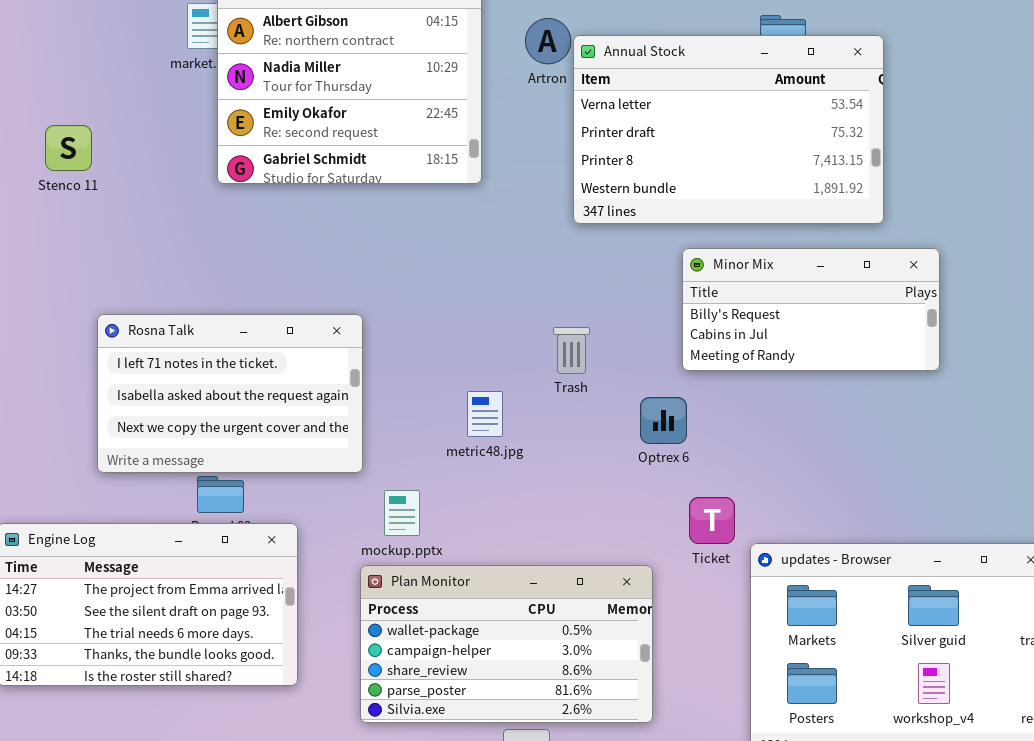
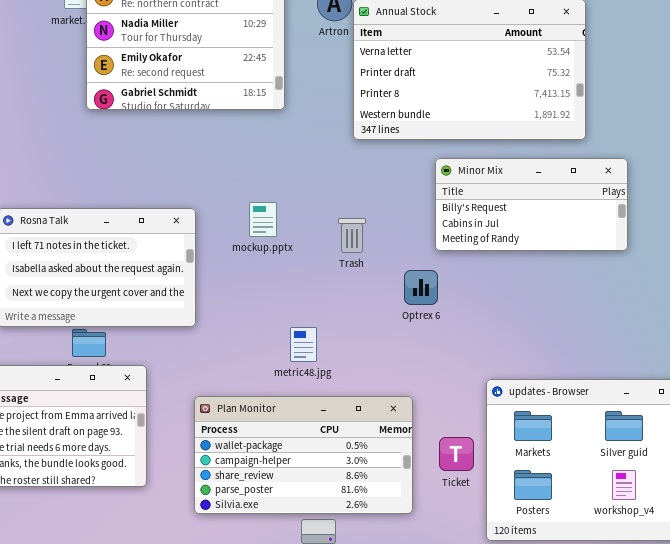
metric48.jpg: [467,391,503,437] -> [290,327,317,362], moved
mockup.pptx: [384,490,420,536] -> [249,202,277,237], moved
Ticket: [689,497,735,544] -> [439,437,474,471], moved

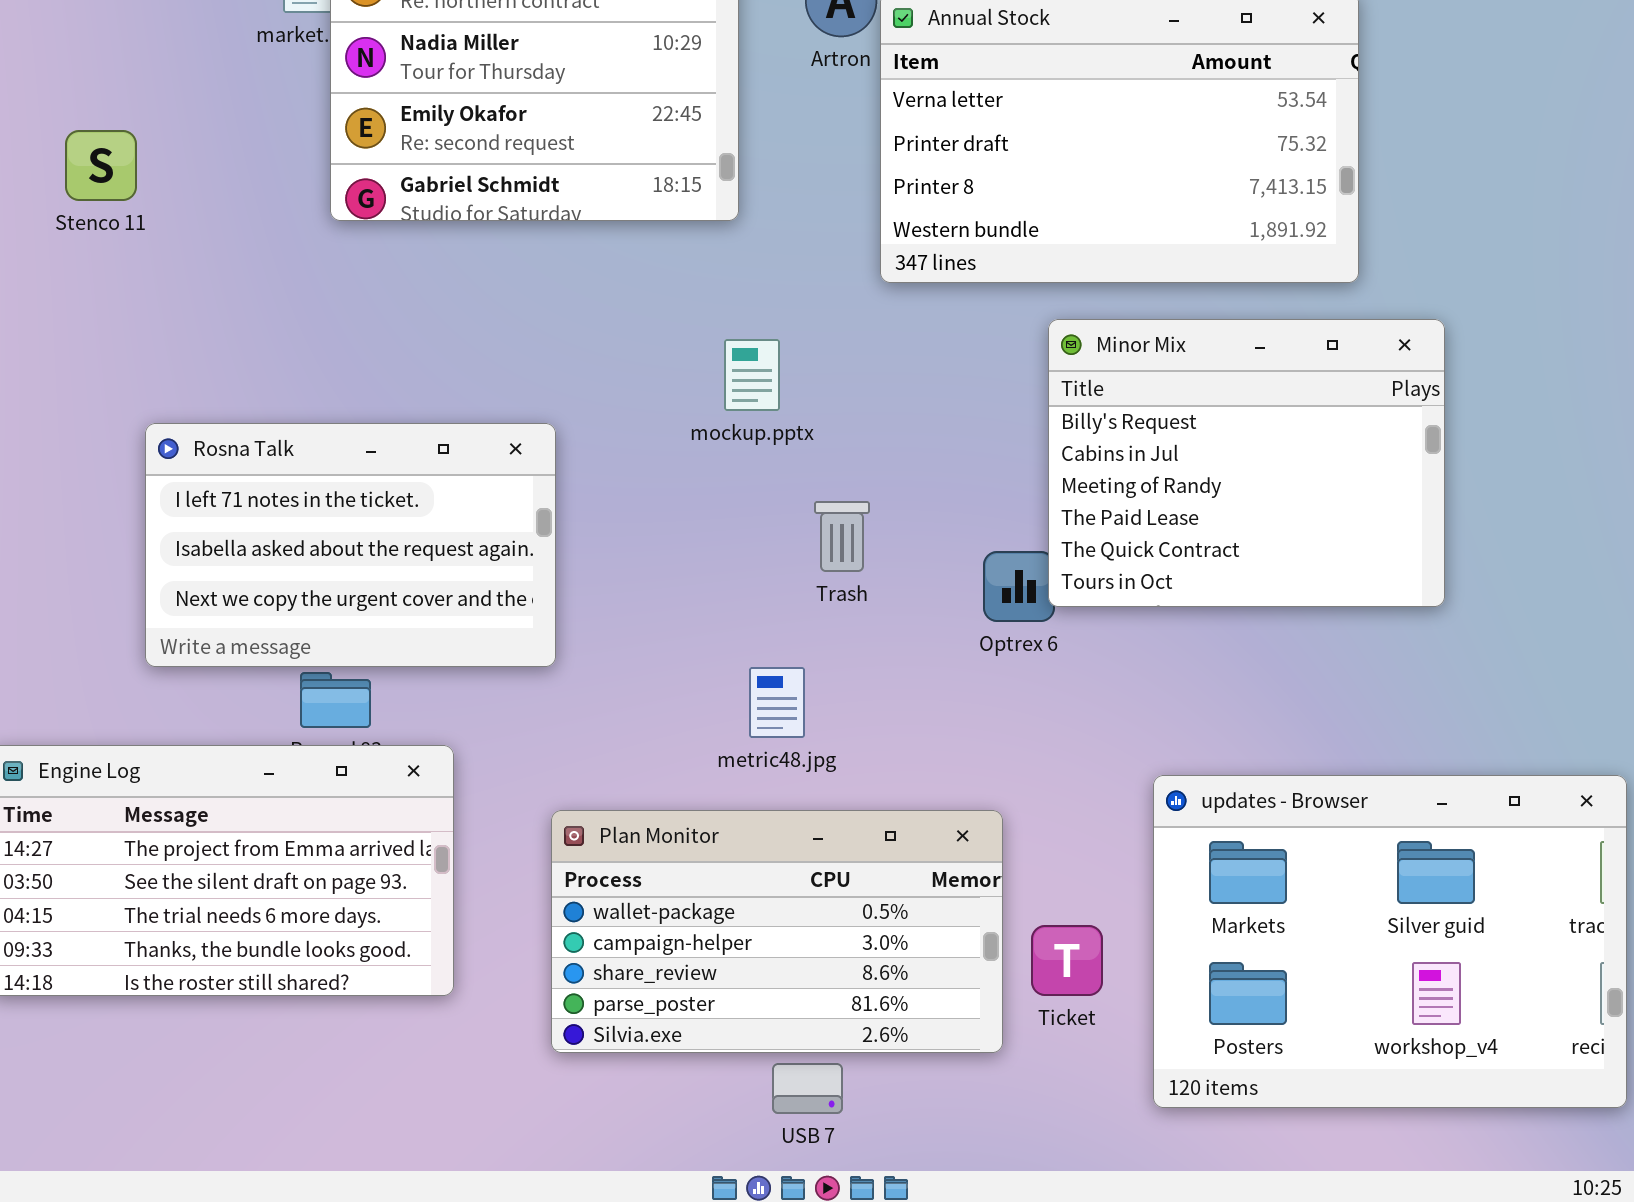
Minor Mix: [435,158,628,251] -> [1048,319,1445,607], resized
mockup.pptx: [249,202,277,237] -> [724,339,780,411], moved
Trash: [338,218,366,253] -> [814,501,870,572], moved
Ticket: [439,437,474,471] -> [1031,925,1103,996], moved

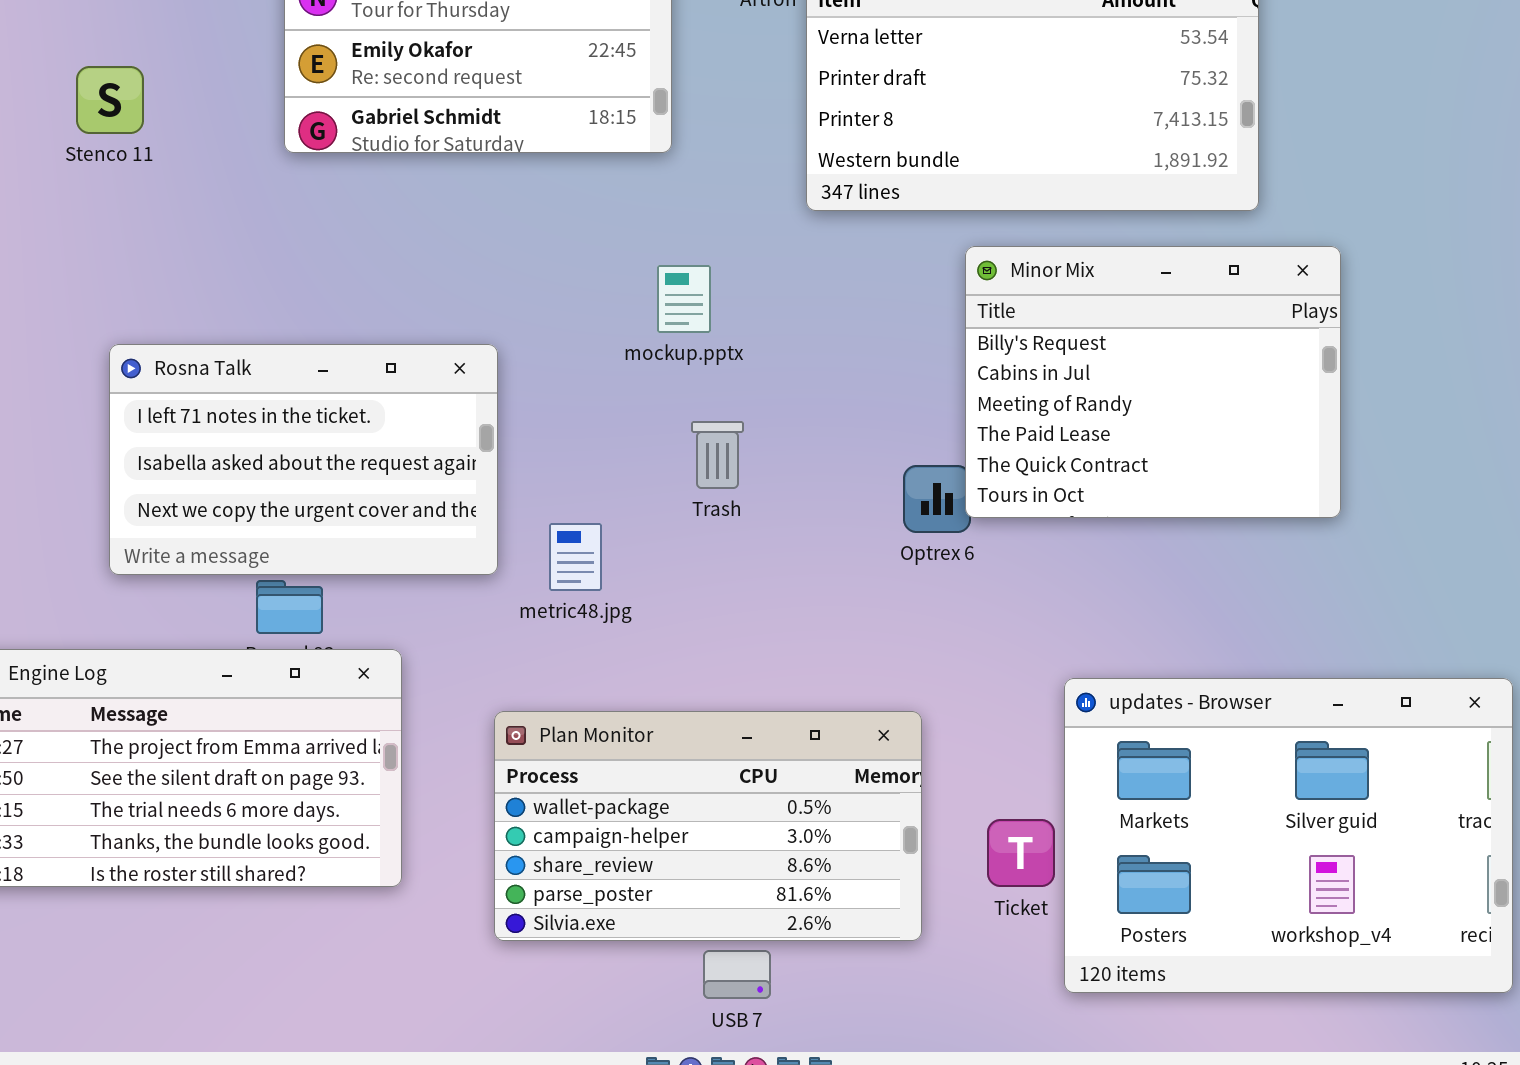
Stenco 11: [65,130,137,201] -> [76,66,144,134], moved
Trash: [814,501,870,572] -> [691,421,744,489], moved
metric48.jpg: [749,667,805,738] -> [549,523,602,591], moved
Ticket: [1031,925,1103,996] -> [987,819,1055,887], moved

